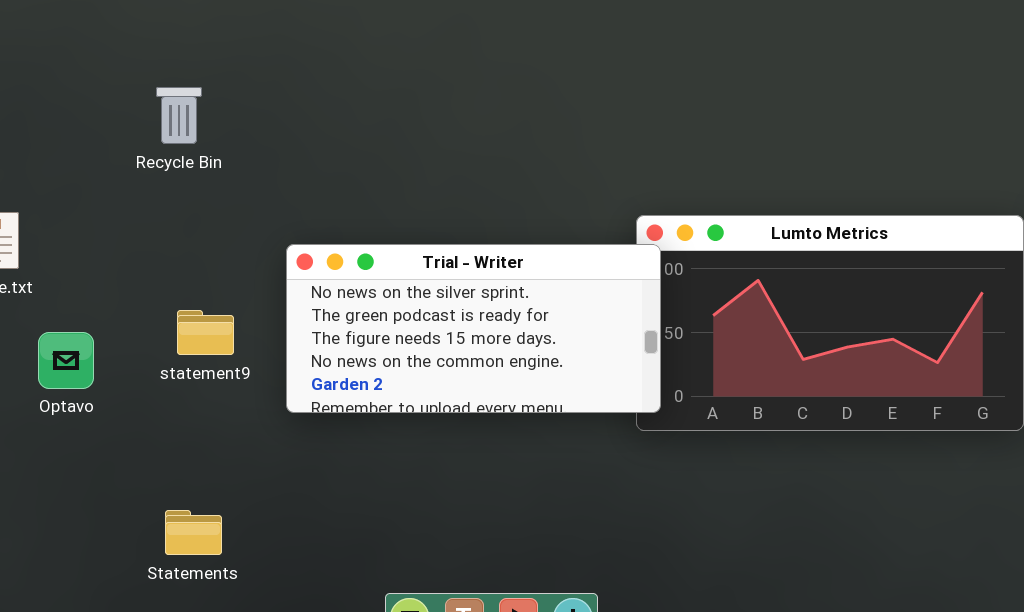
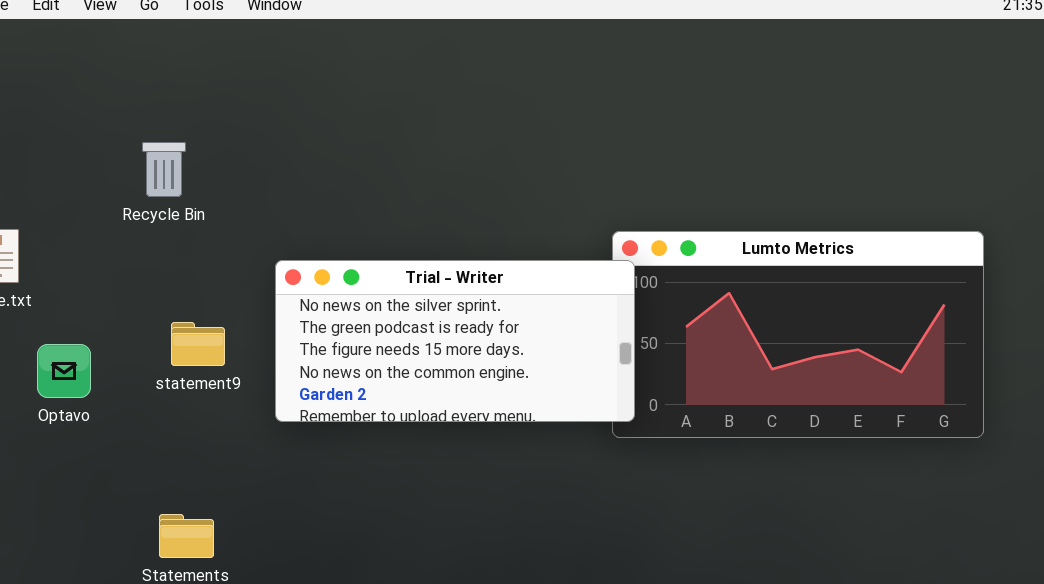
Recycle Bin: [156,87,202,144] -> [142,142,186,197], moved

